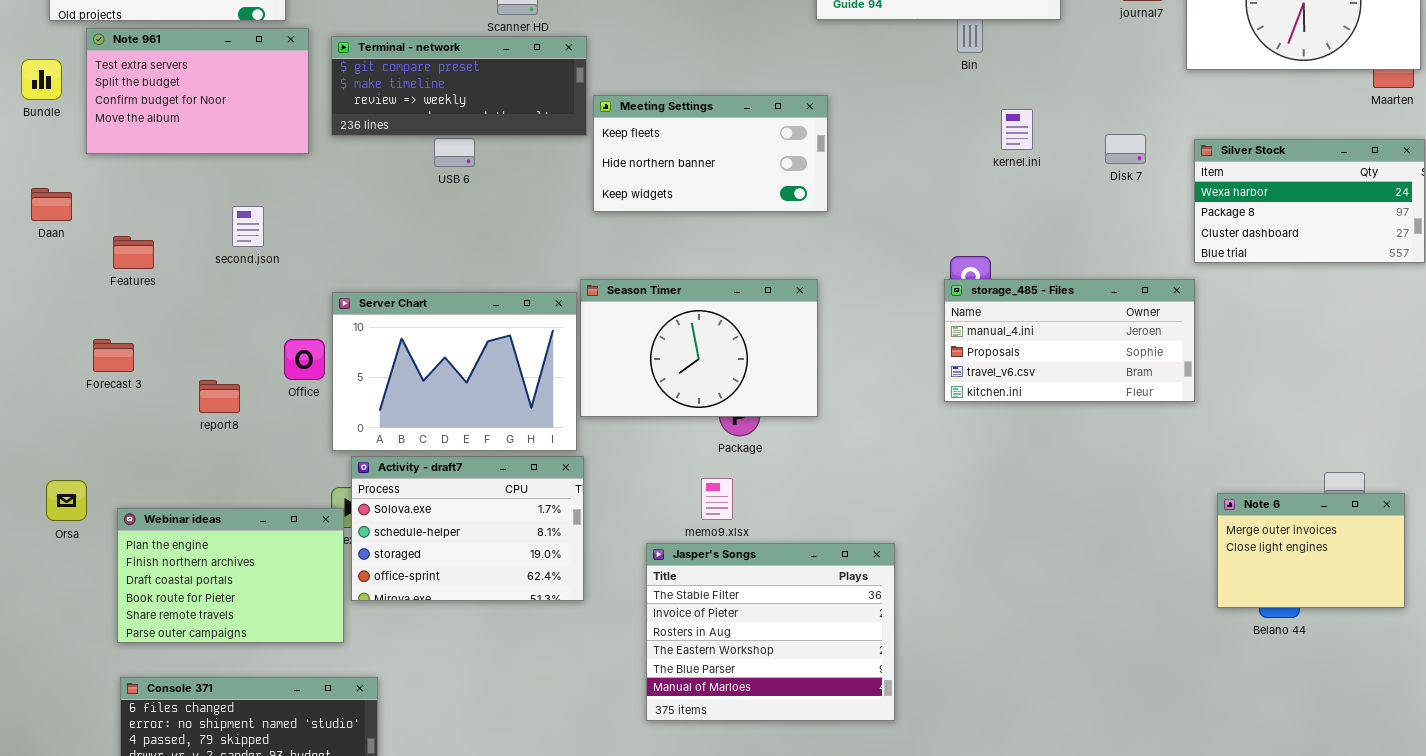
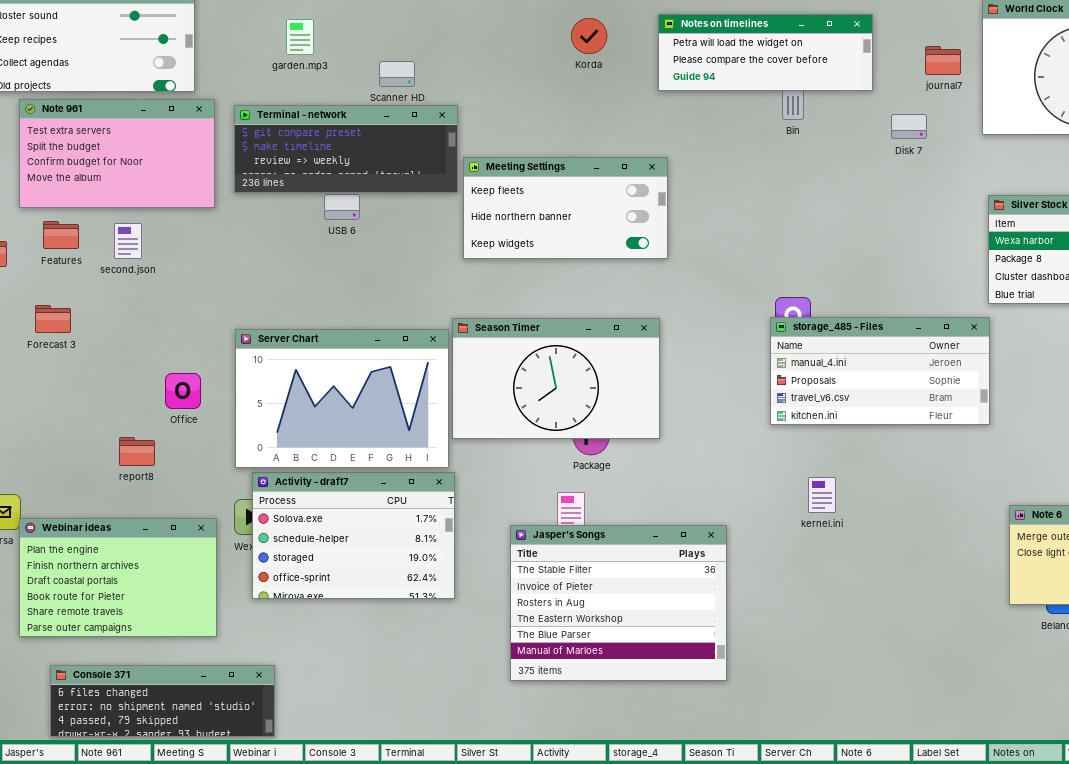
kernel.ini: [1001,109,1033,150] -> [808,477,836,513], moved
Disk 7: [1105,134,1146,164] -> [891,114,927,139], moved
second.json: [232,206,264,247] -> [114,223,142,259], moved
Features: [113,236,154,269] -> [43,221,79,249], moved
Forecast 3: [93,339,134,372] -> [35,305,71,333], moved
Office: [284,339,325,380] -> [165,373,201,409], moved
report8: [199,380,240,413] -> [119,437,155,466], moved
Webinar ideas: [117,508,344,643] -> [19,518,217,637], moved
Jasper's Songs: [646,543,895,721] -> [510,525,727,681], moved

